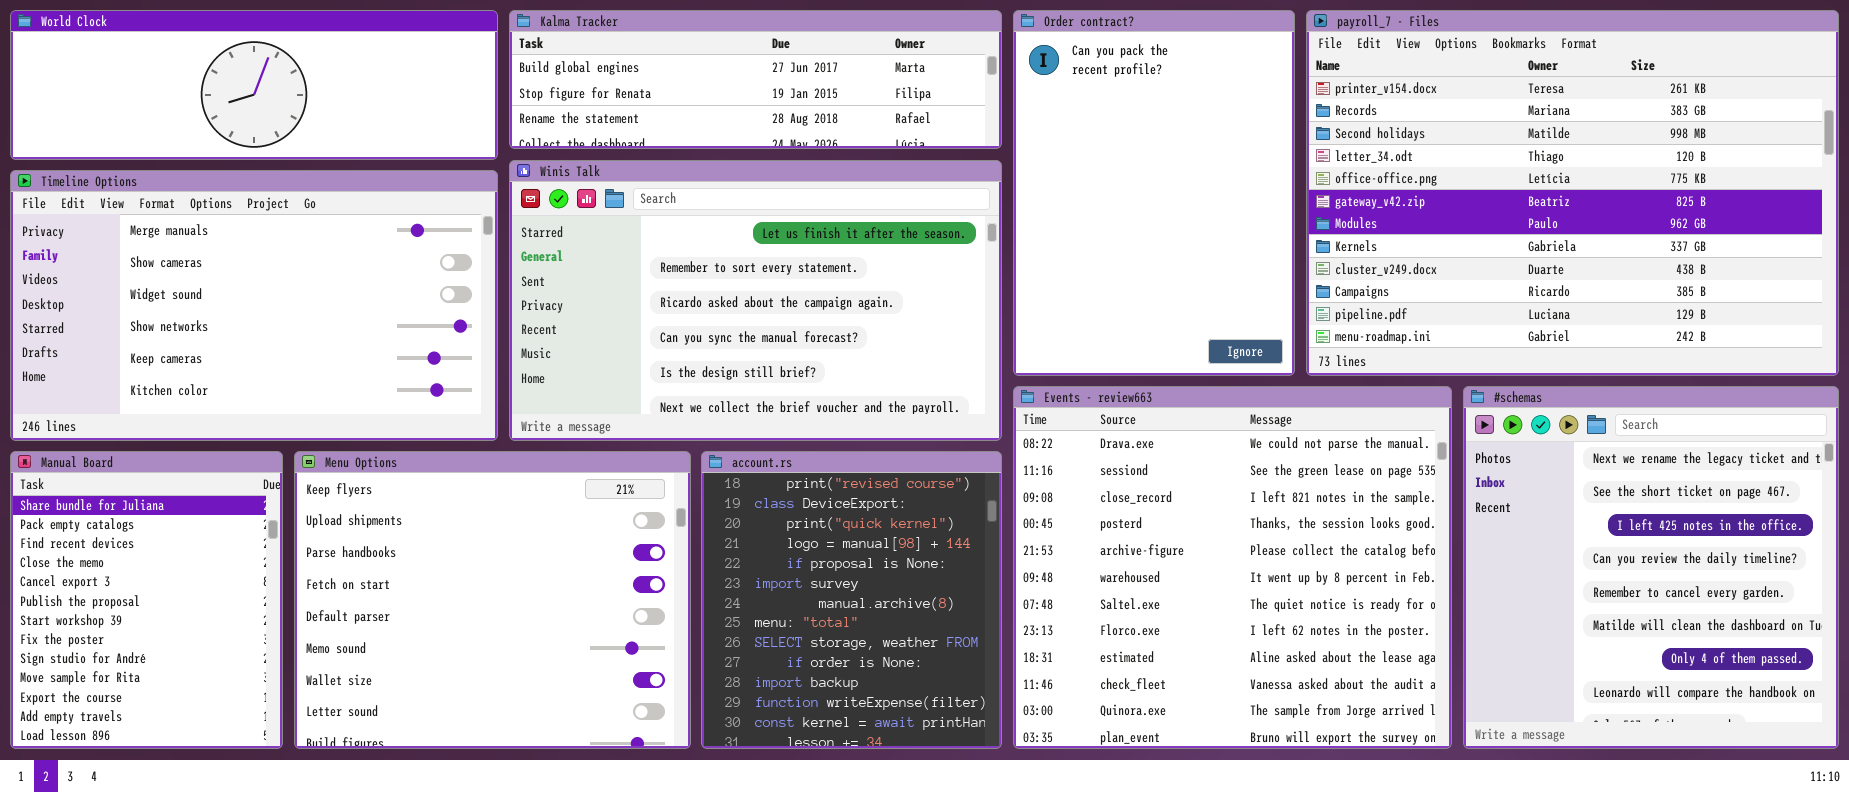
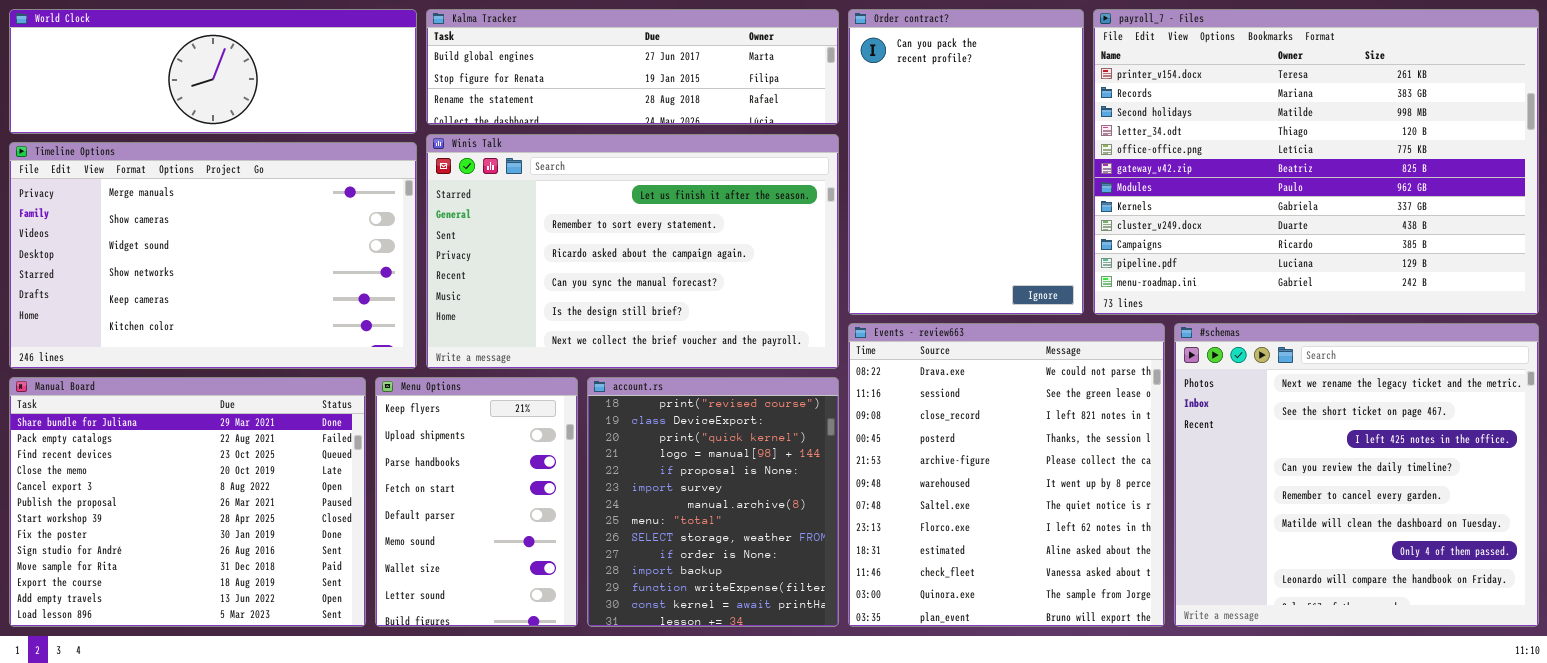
Events - review663: [1013,386,1452,749] -> [848,323,1165,627], resized
#schemas: [1463,386,1839,749] -> [1174,323,1539,627], resized
Manual Board: [10,451,283,749] -> [9,377,366,627], resized
Menu Options: [294,451,691,749] -> [375,377,578,627], resized

